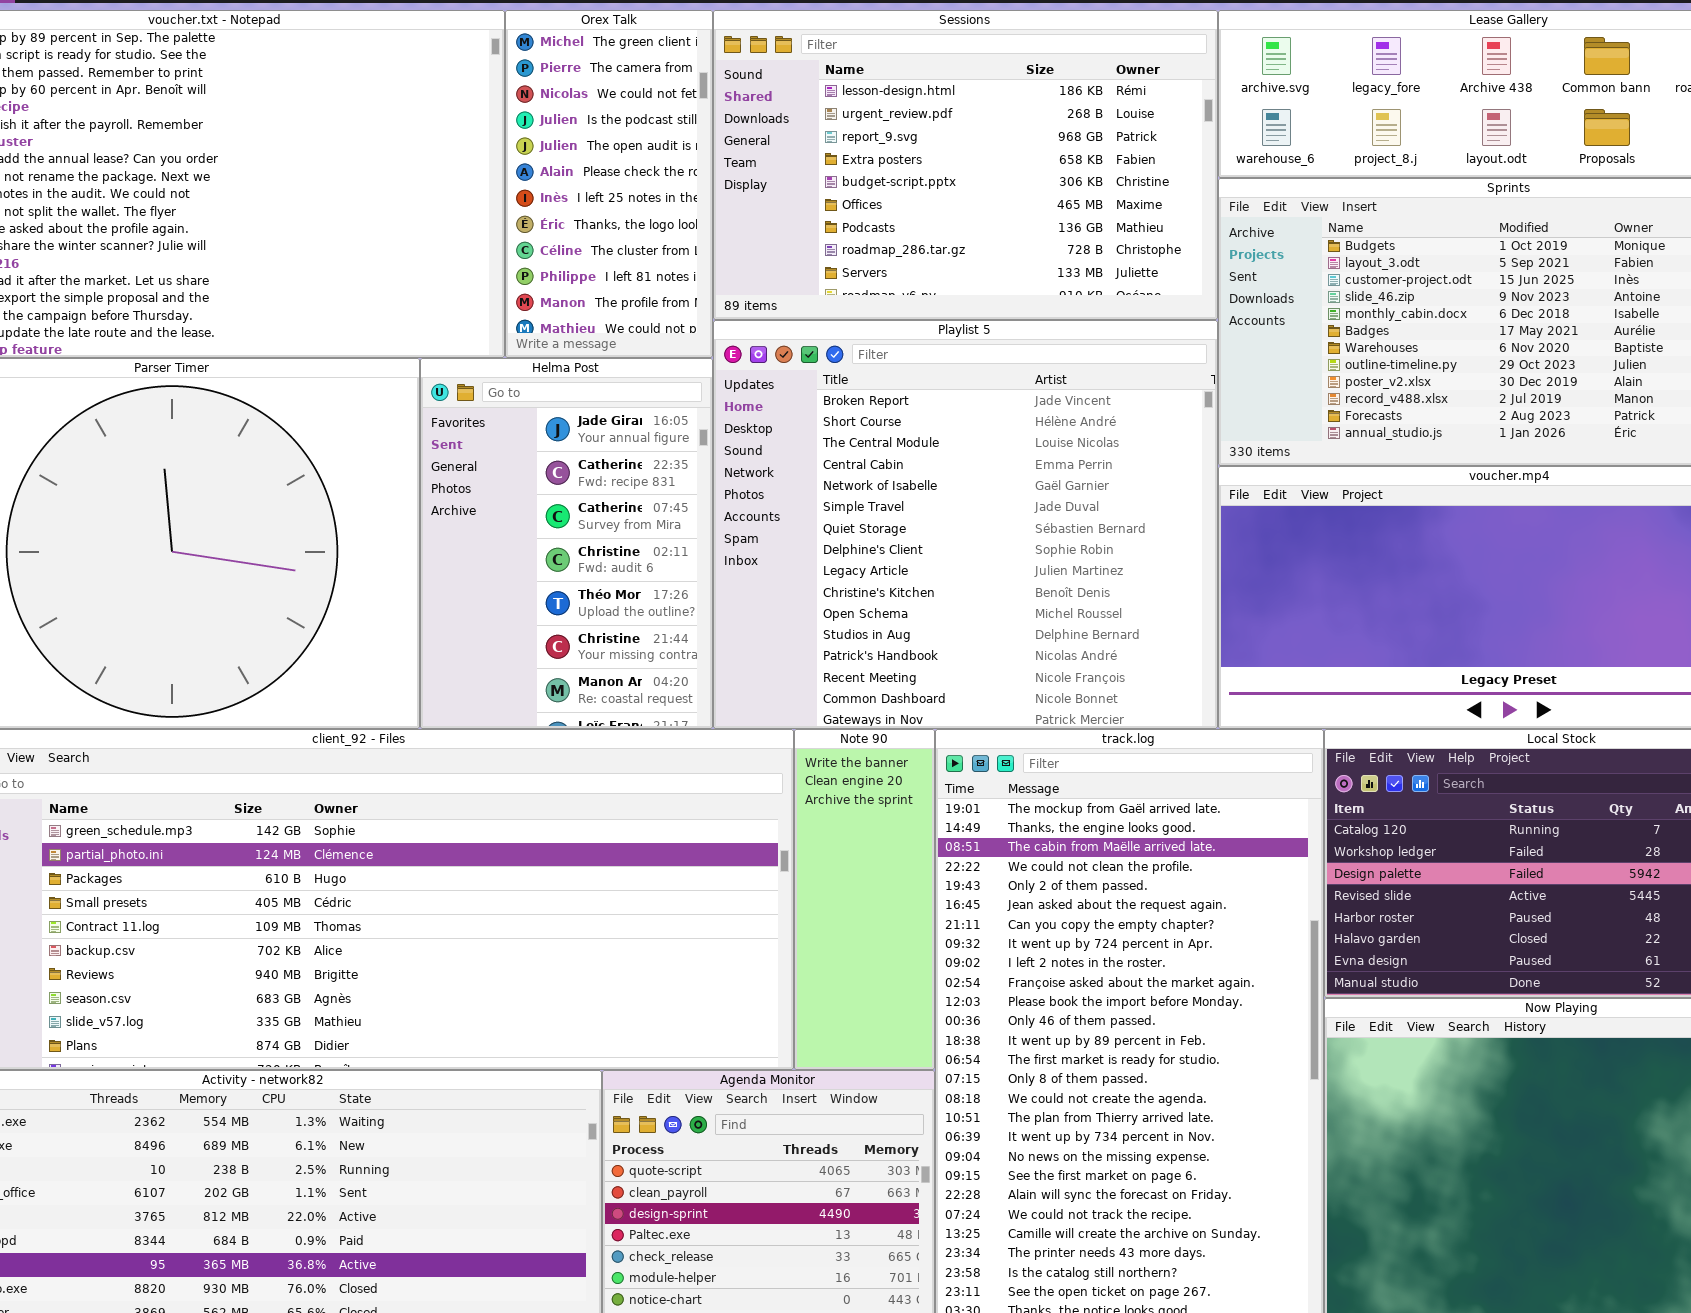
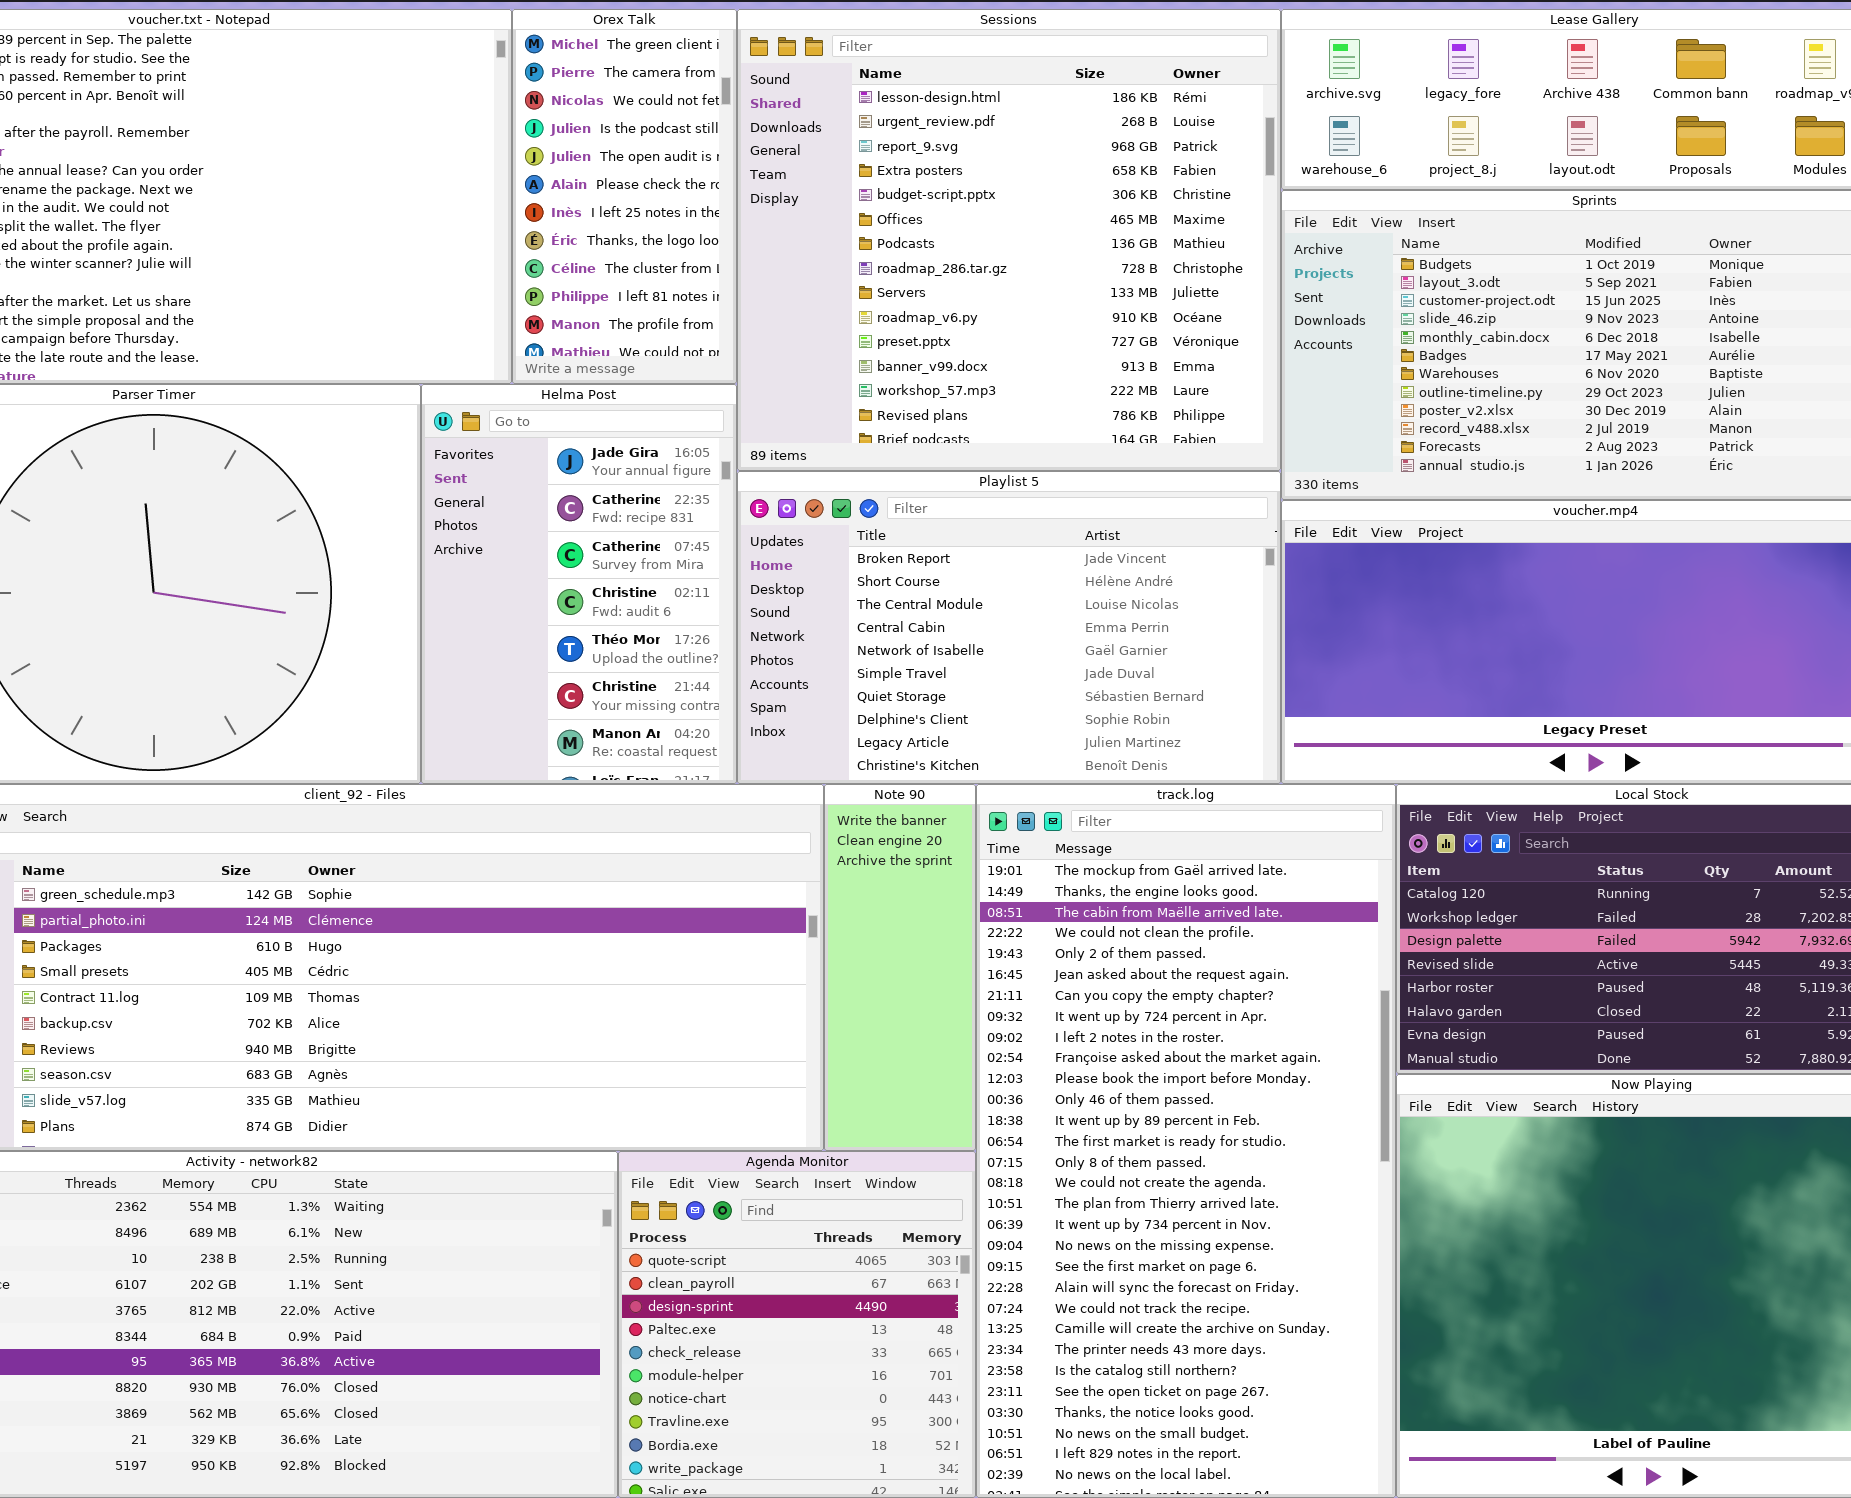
Sessions: [713,10,1218,320] -> [737,9,1281,471], resized
Playlist 5: [713,320,1218,729] -> [737,471,1281,784], resized

